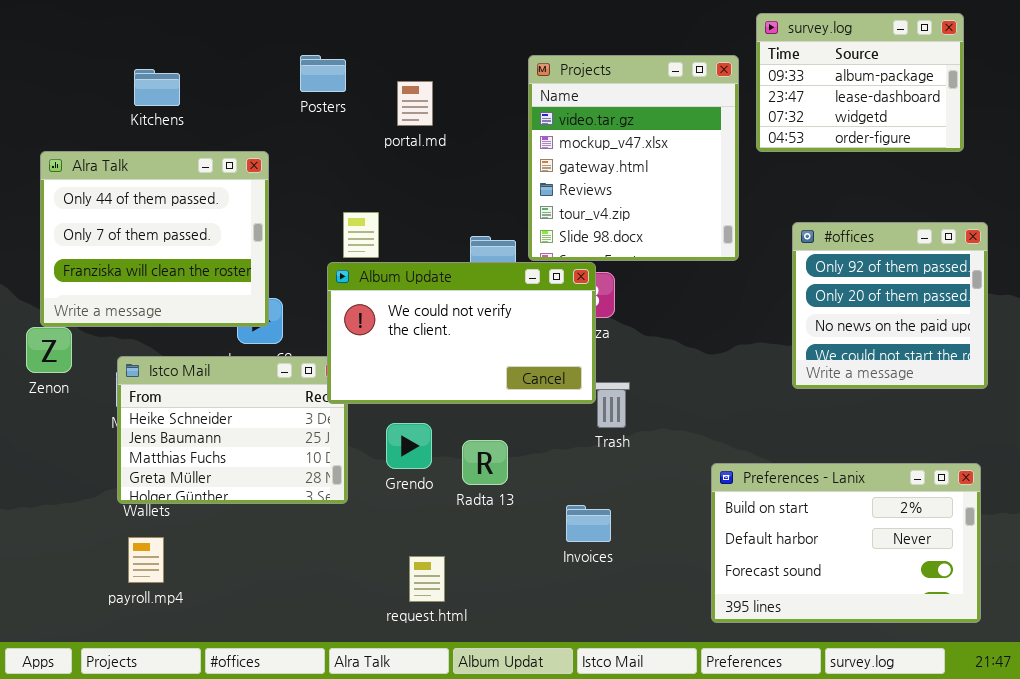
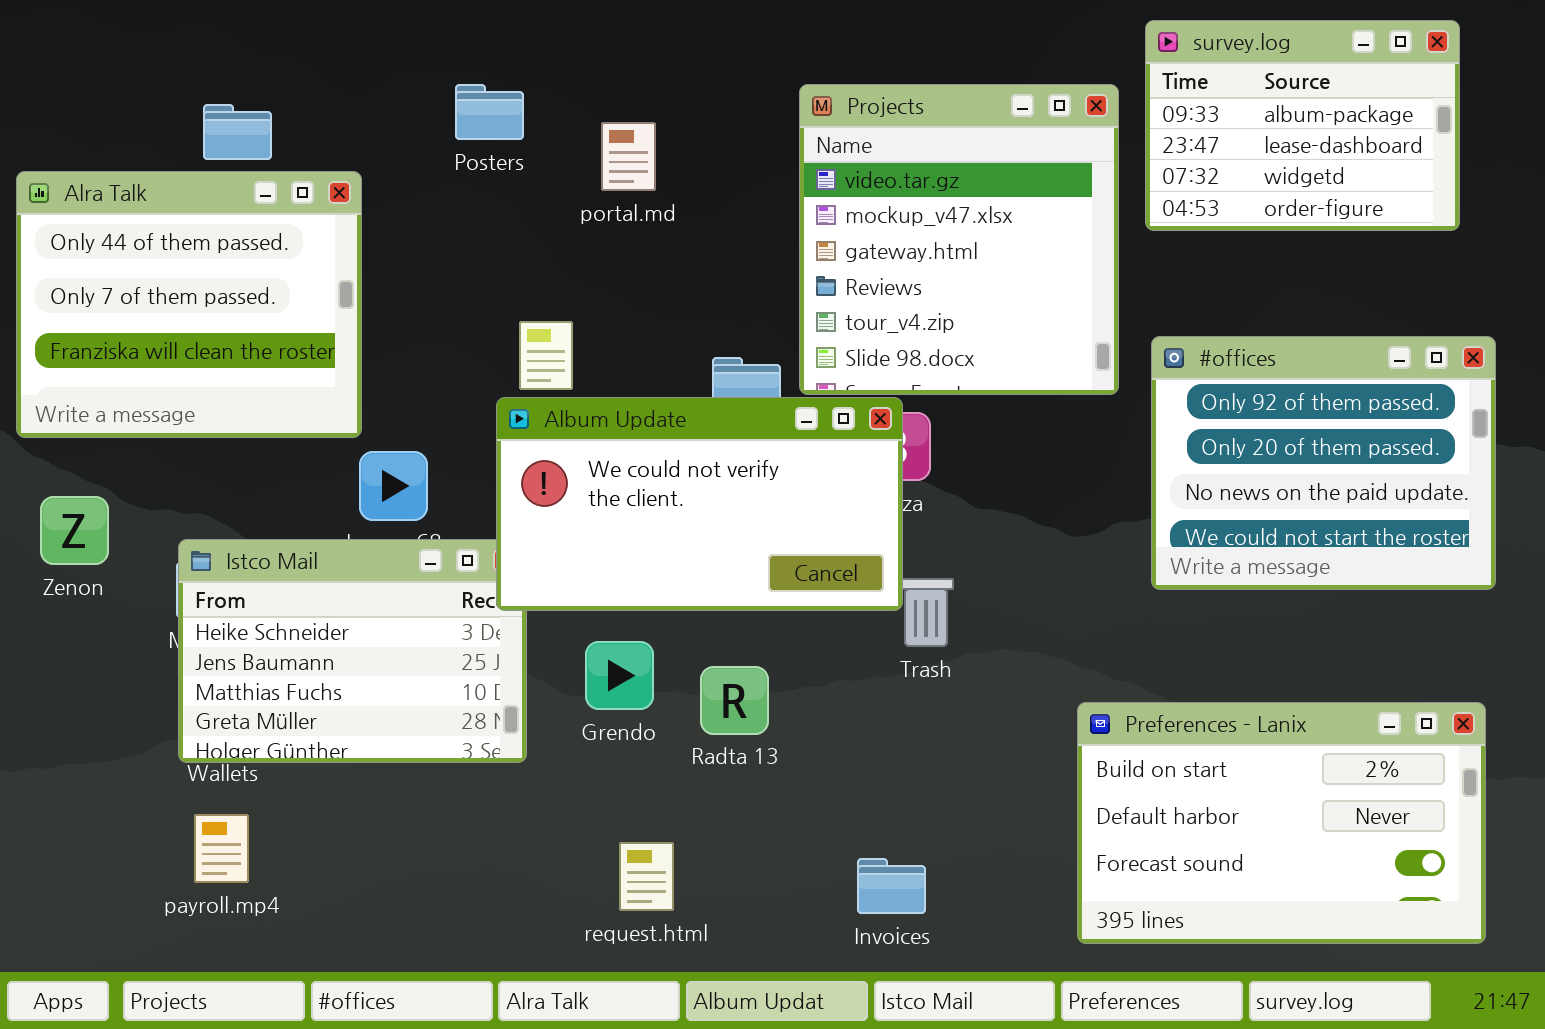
Alra Talk: [40,151,269,327] -> [16,171,362,438], moved
#offices: [792,222,988,389] -> [1151,336,1496,590], resized
Invoices: [566,505,611,542] -> [857,858,926,914], moved

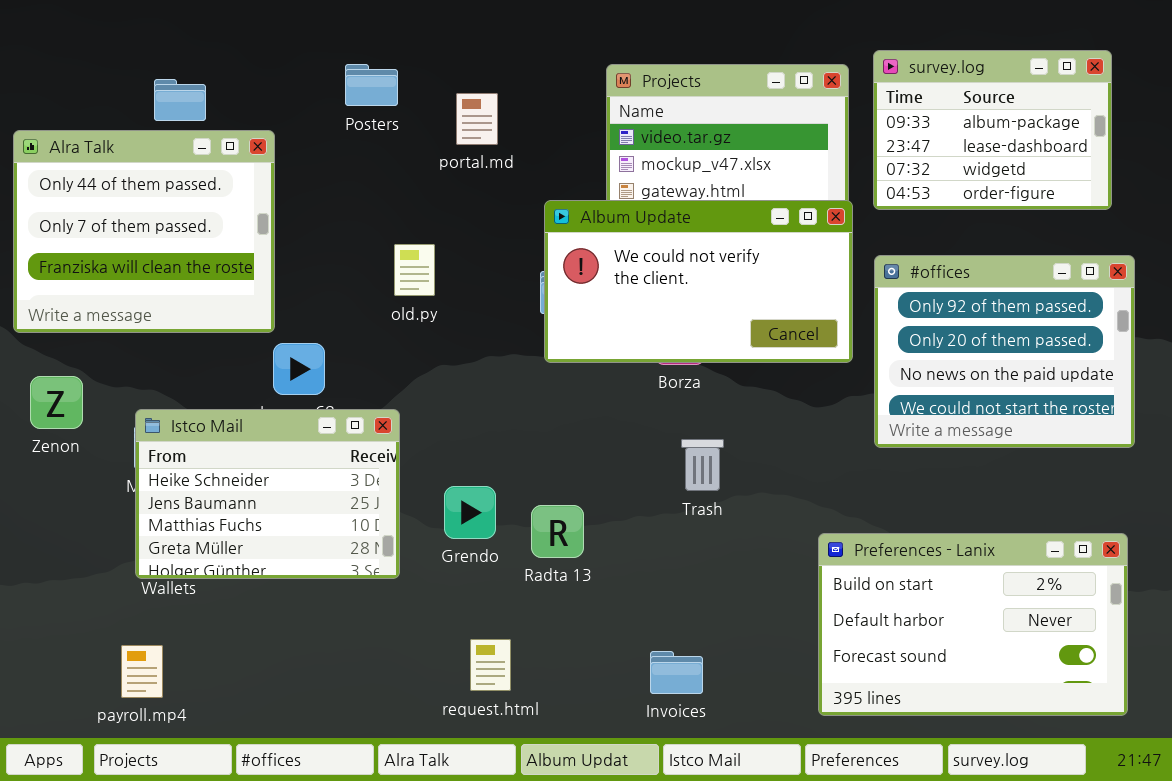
survey.log: [1145,20,1460,231] -> [873,50,1112,210], moved
Album Update: [496,397,903,611] -> [544,200,853,363], moved
payroll.mp4: [194,814,249,883] -> [121,645,163,698], moved

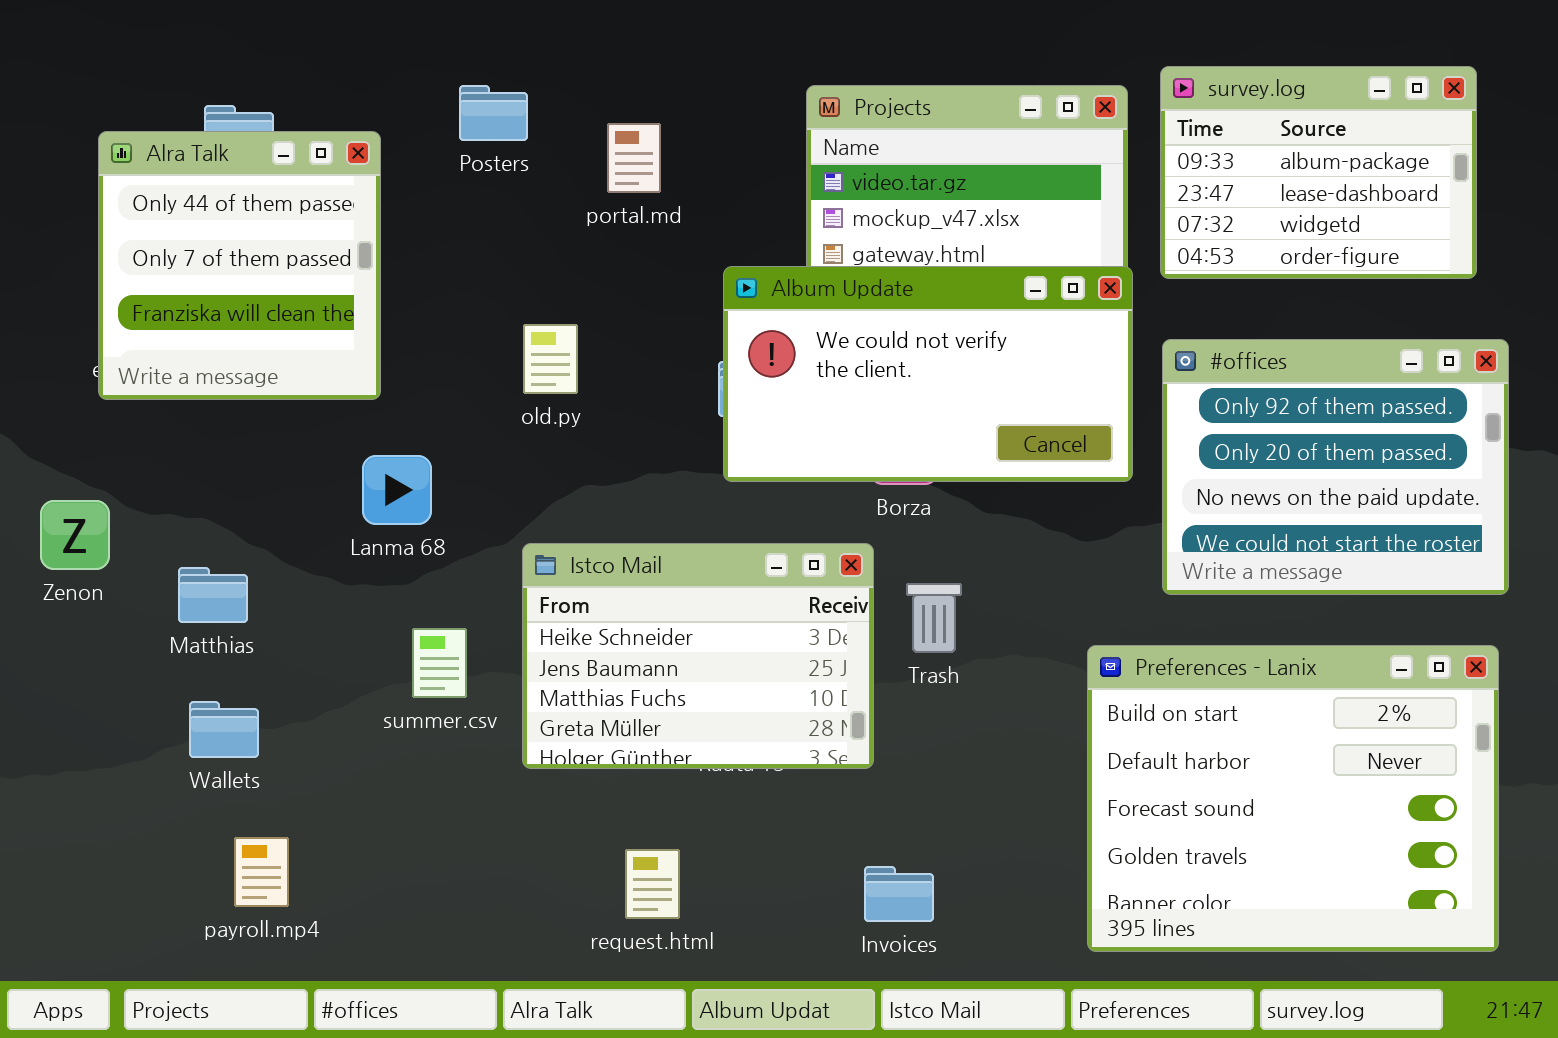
Alra Talk: [13,130,275,333] -> [98,131,381,400], moved, resized
Istco Mail: [135,409,400,579] -> [522,543,874,769], moved
Preferences - Lanix: [818,533,1128,716] -> [1087,645,1499,952], resized
payroll.mp4: [121,645,163,698] -> [234,837,289,907], moved

